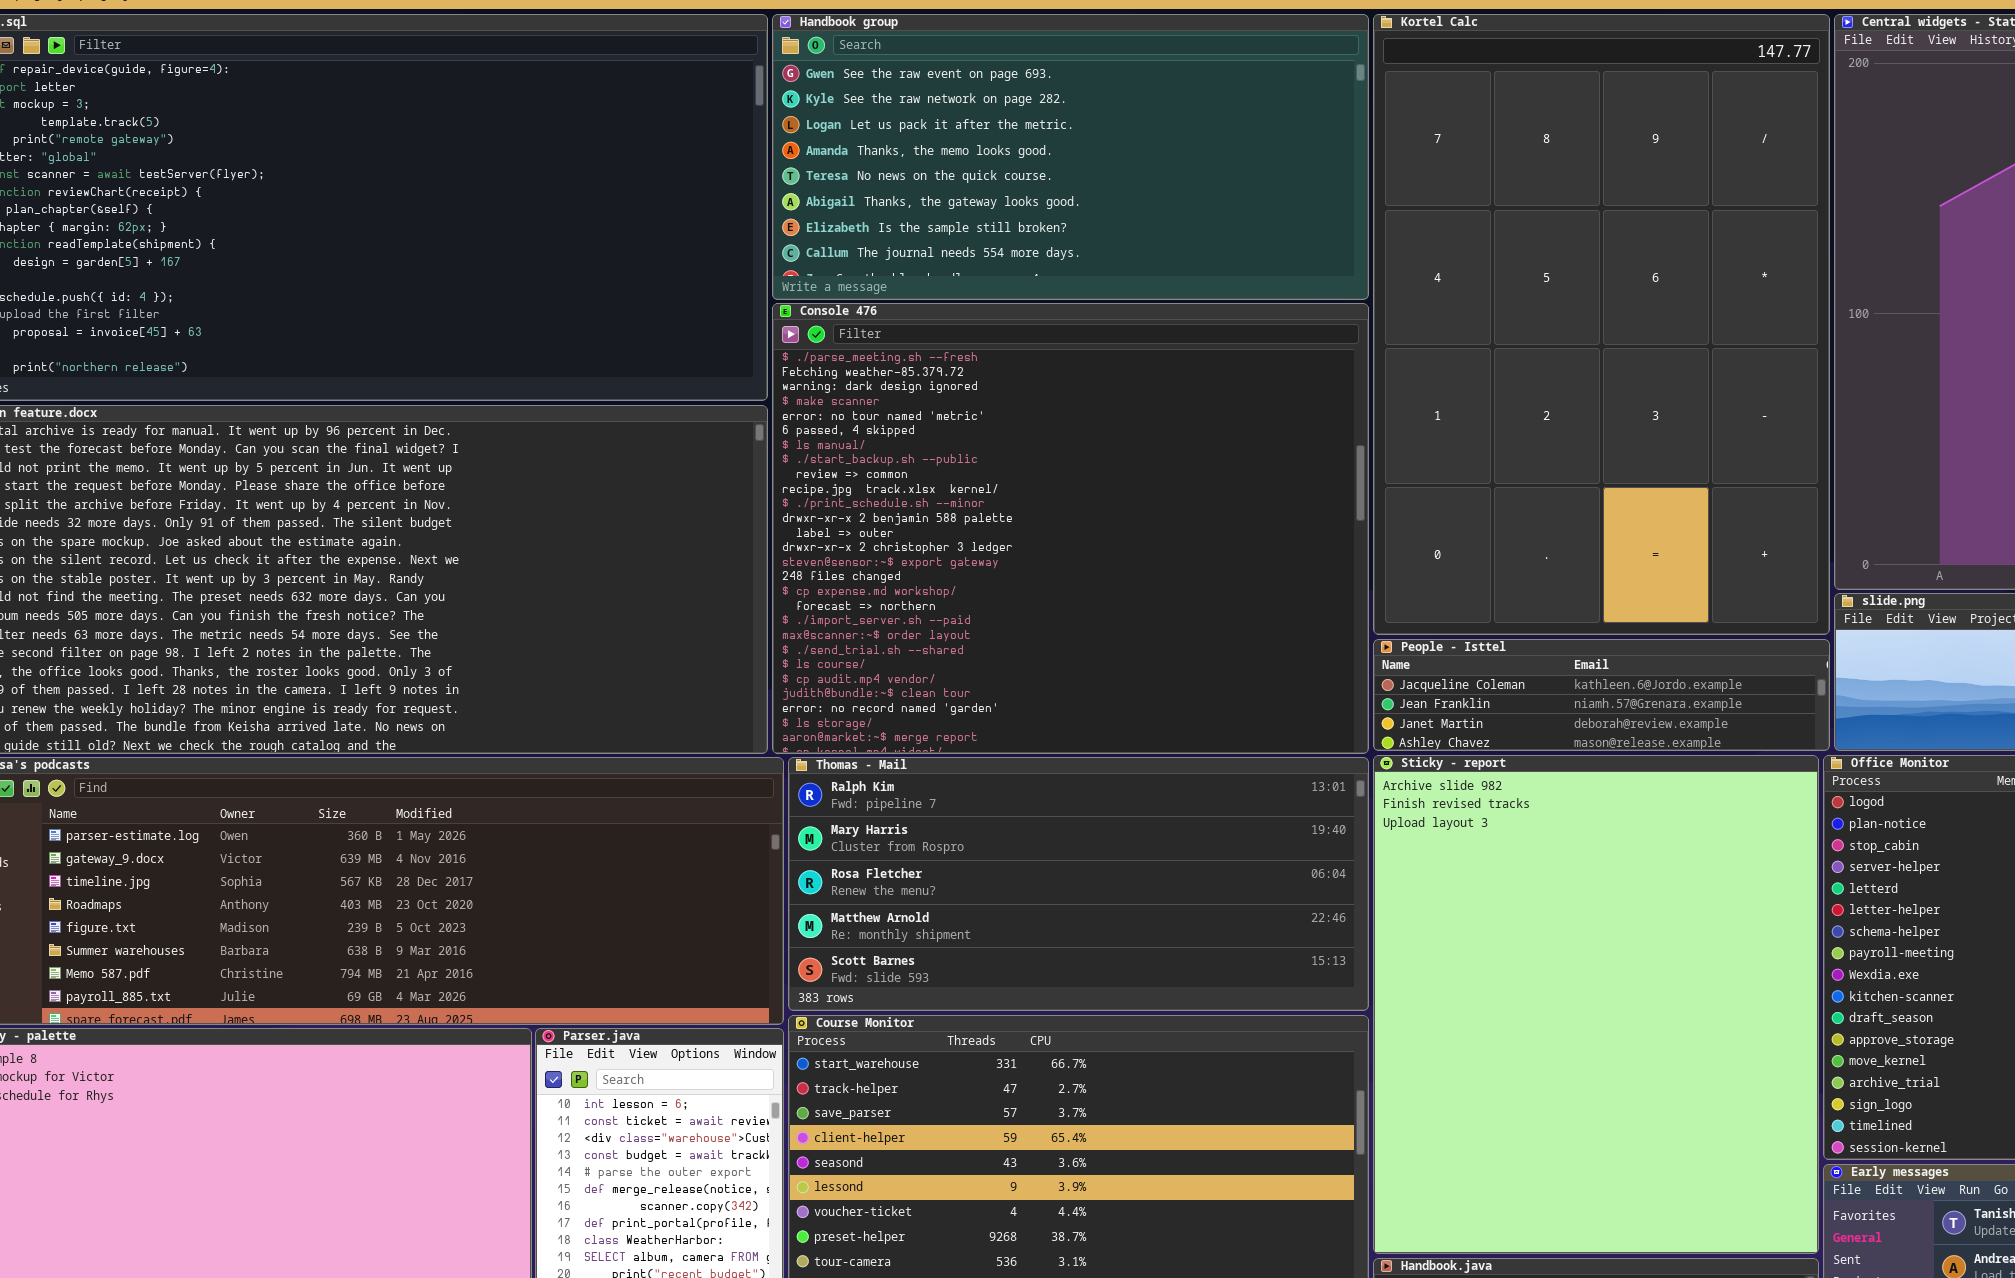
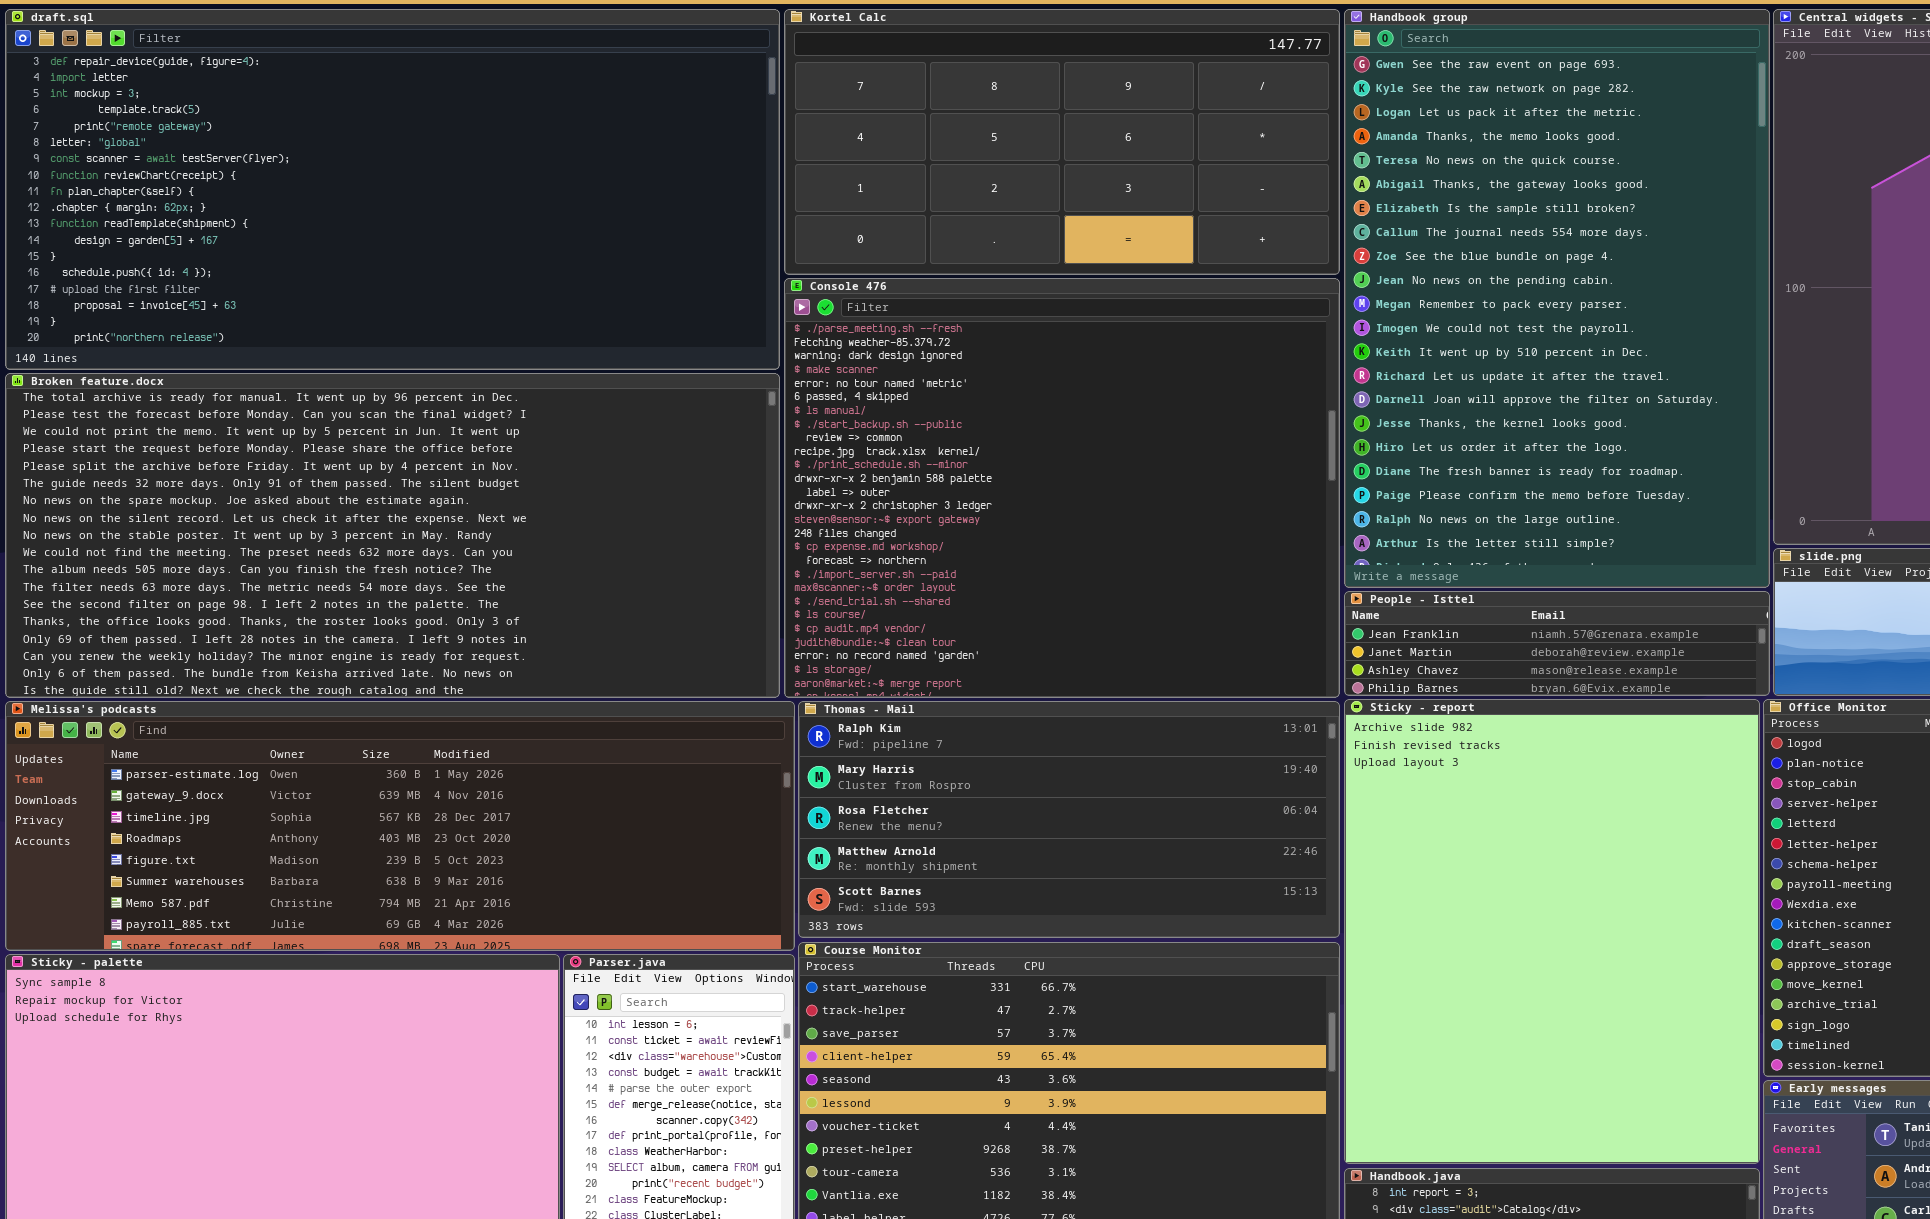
Handbook group: [772,14,1369,300] -> [1344,9,1770,588], moved, resized
Kortel Calc: [1373,14,1830,635] -> [784,9,1340,275], moved, resized
People - Isttel: [1373,639,1830,751] -> [1344,591,1770,696], scrolled down 1 row

